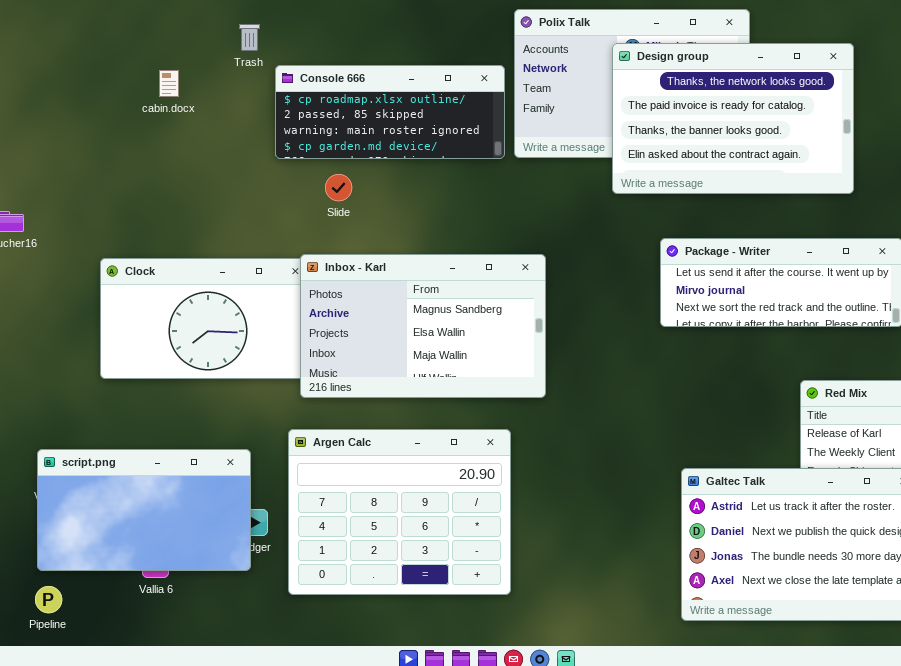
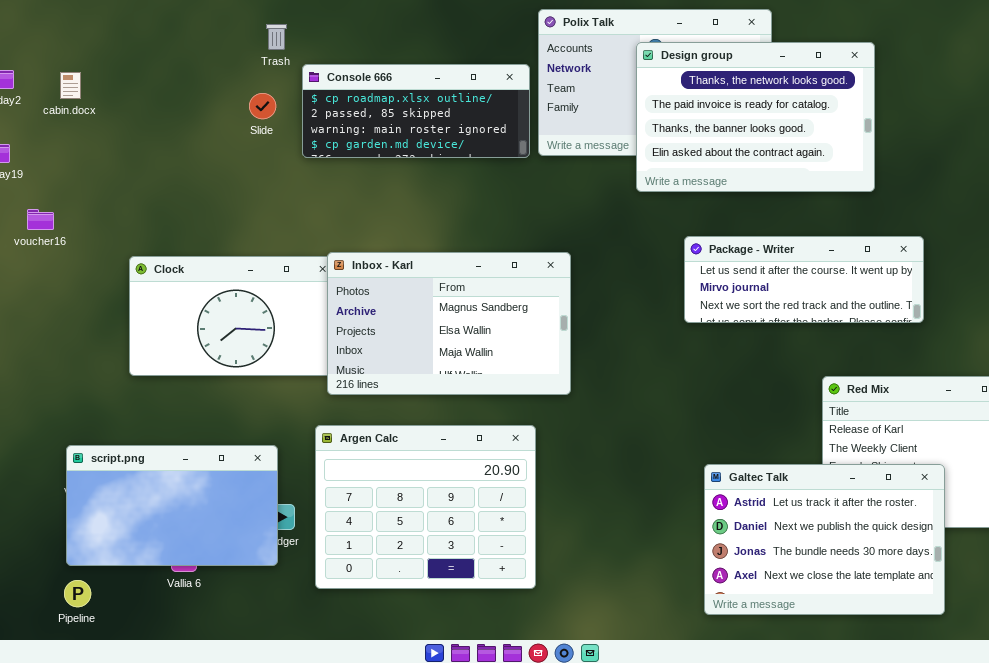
cabin.docx: [159,70,179,97] -> [60,72,81,99], moved
Slide: [325,174,352,201] -> [249,93,276,119], moved

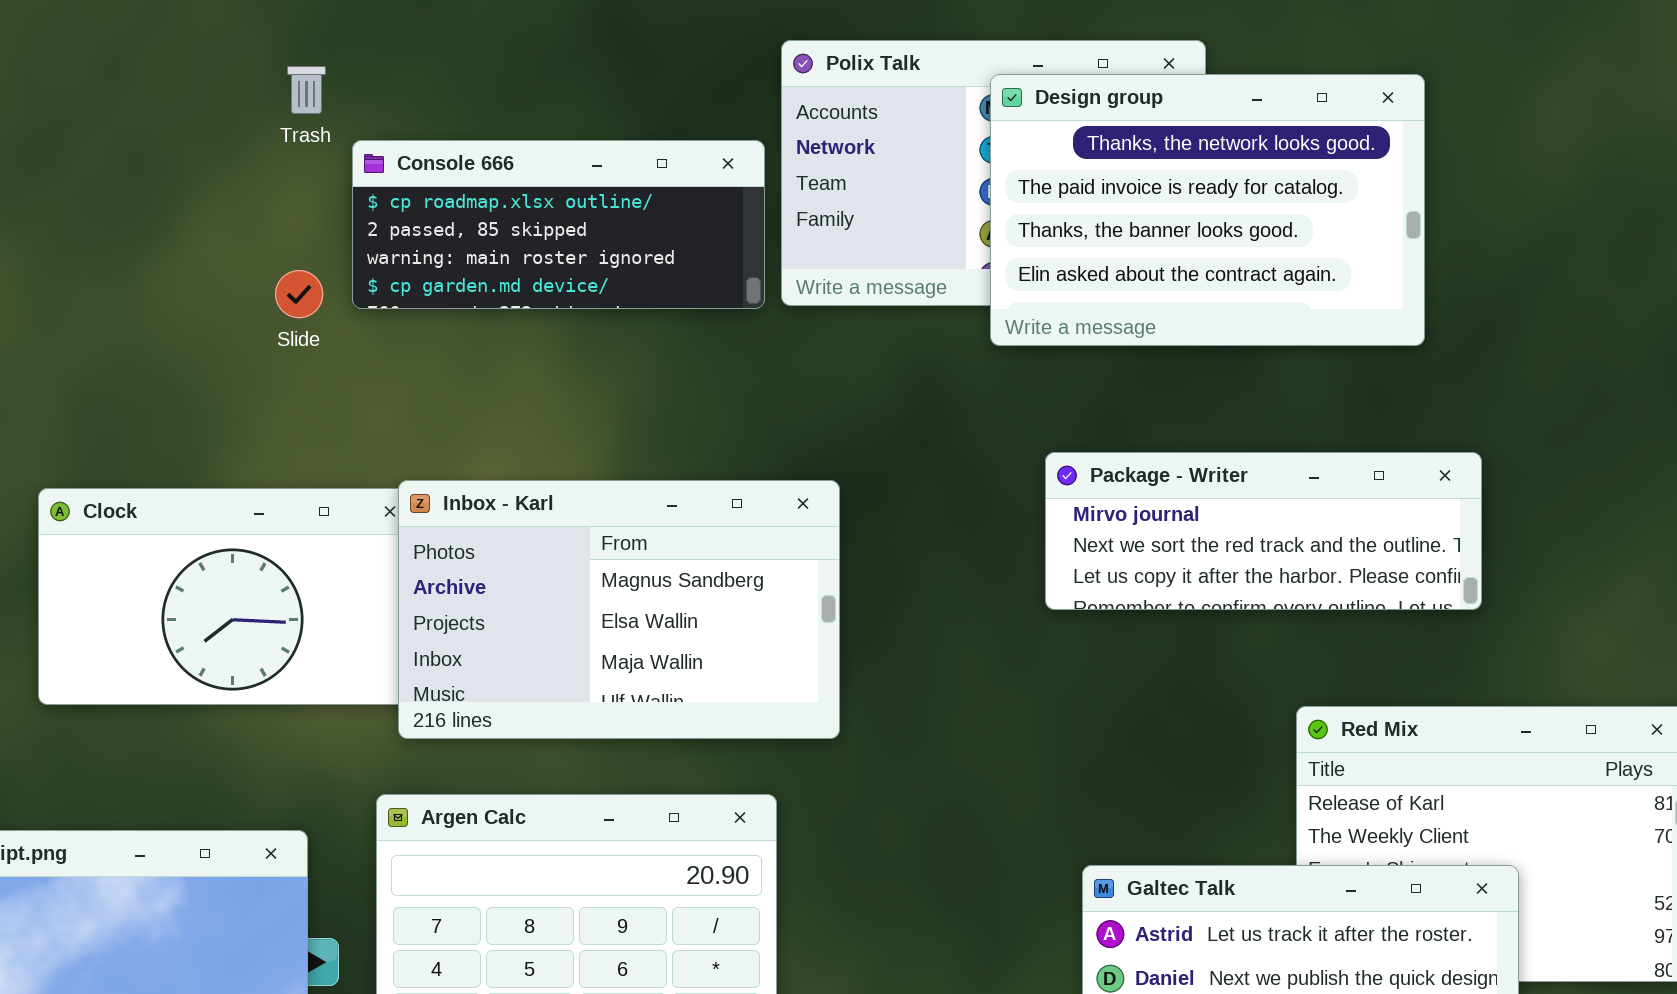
Design group: [636,42,875,192] -> [990,74,1425,346], moved
Slide: [249,93,276,119] -> [275,270,323,318], moved
Package - Writer: [684,236,924,323] -> [1045,452,1482,610], scrolled down 1 row

